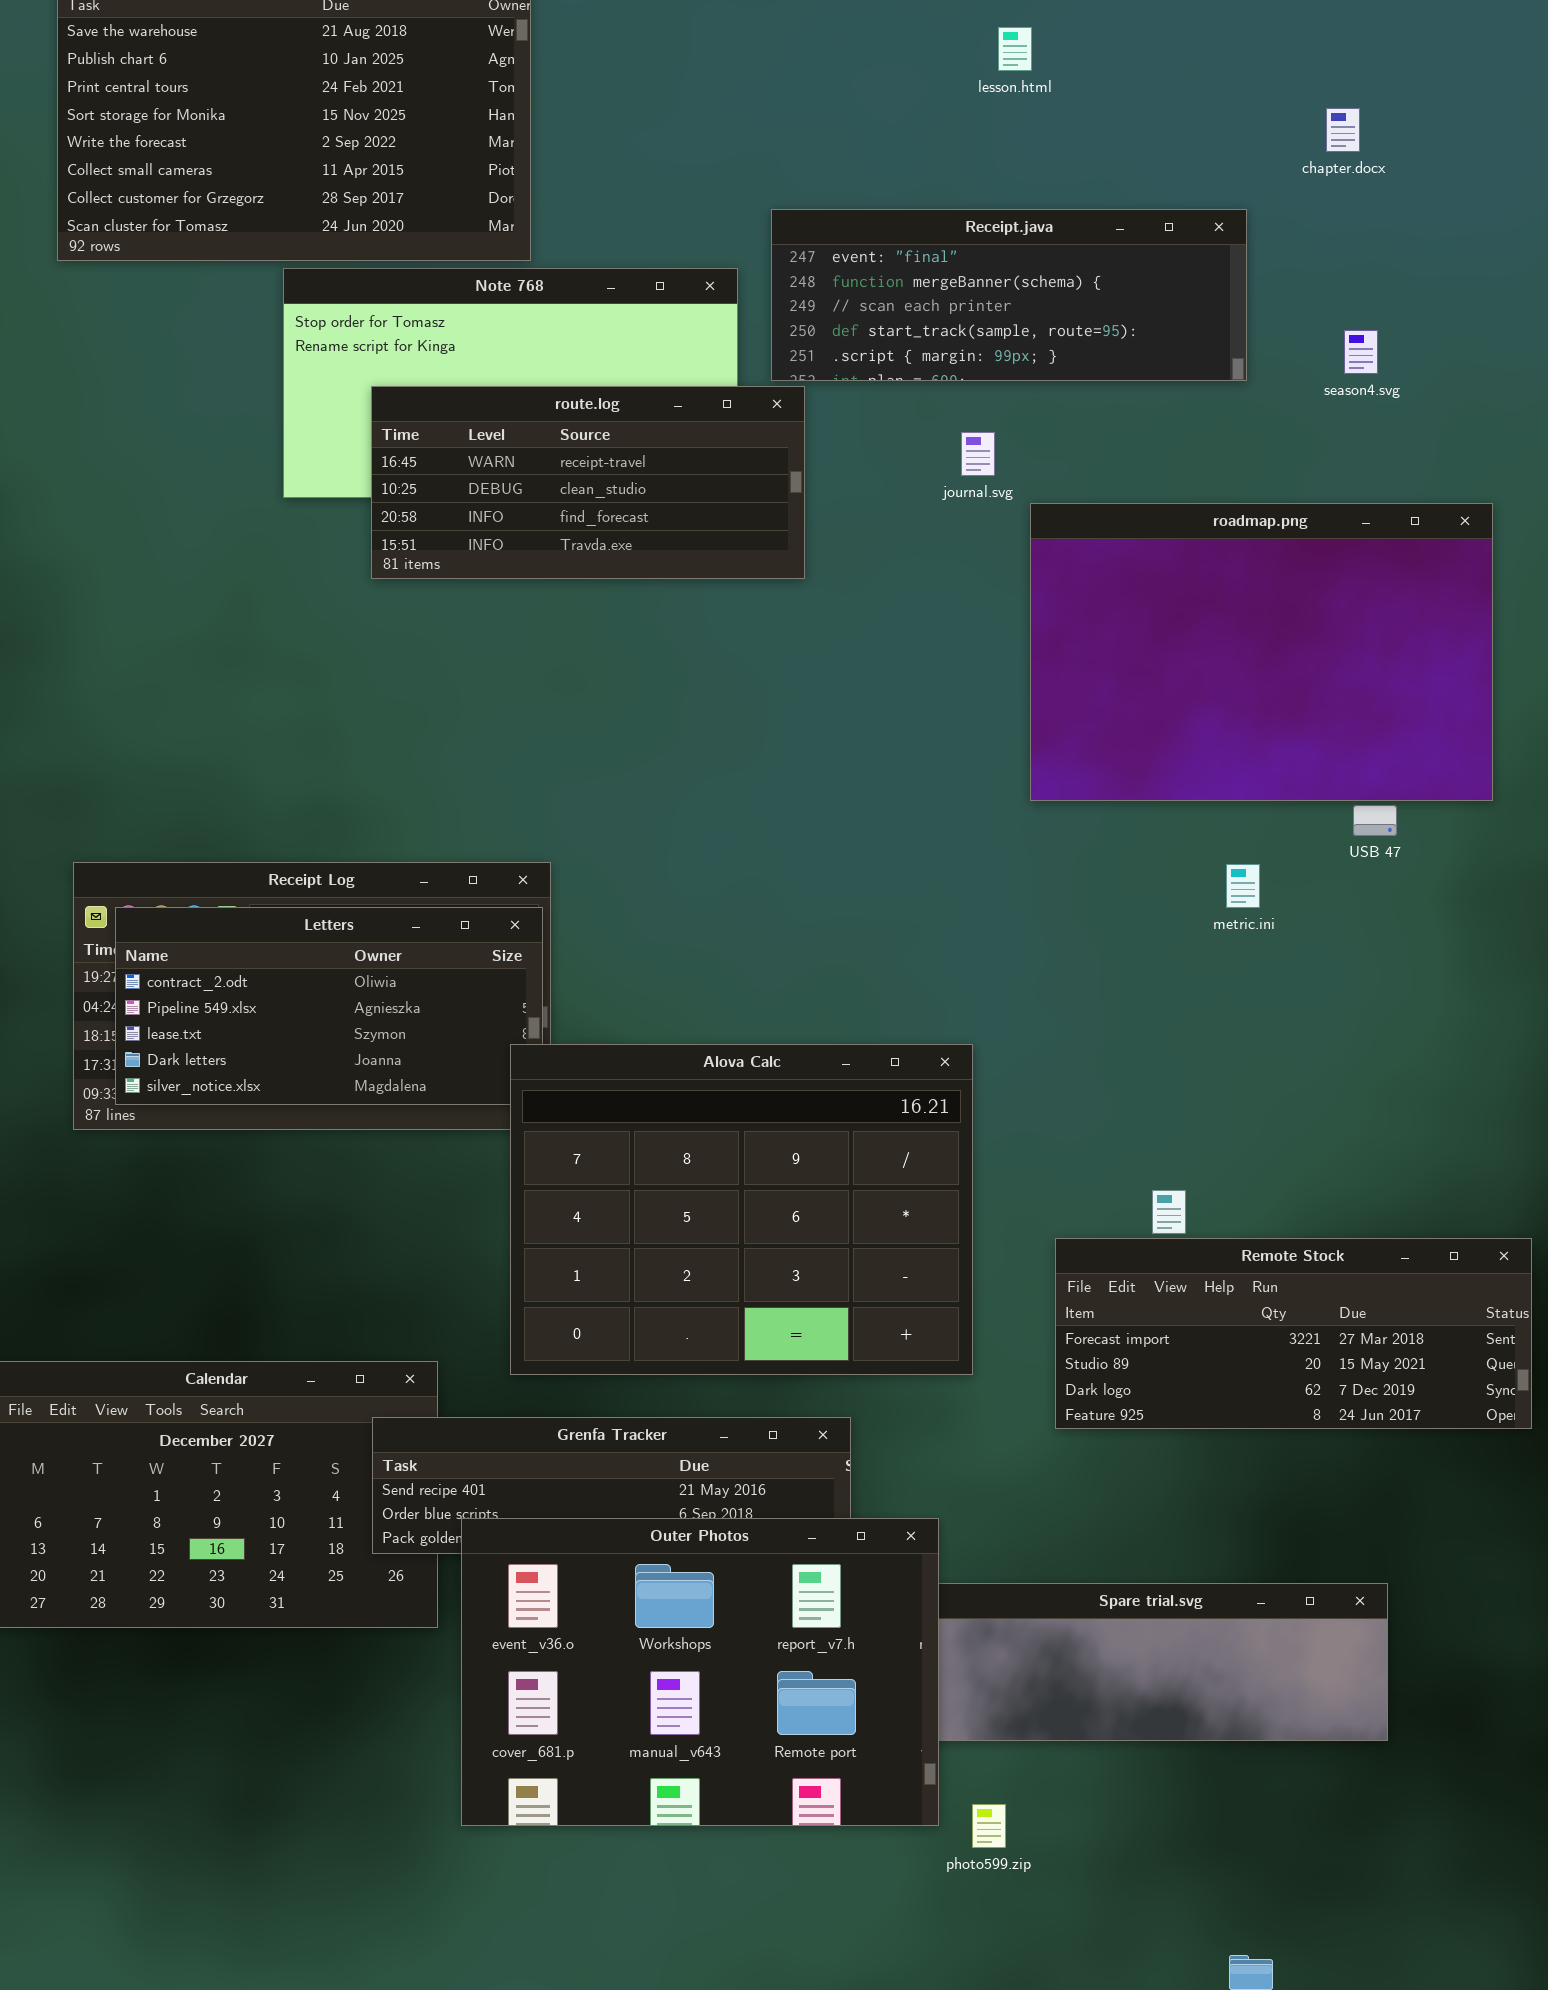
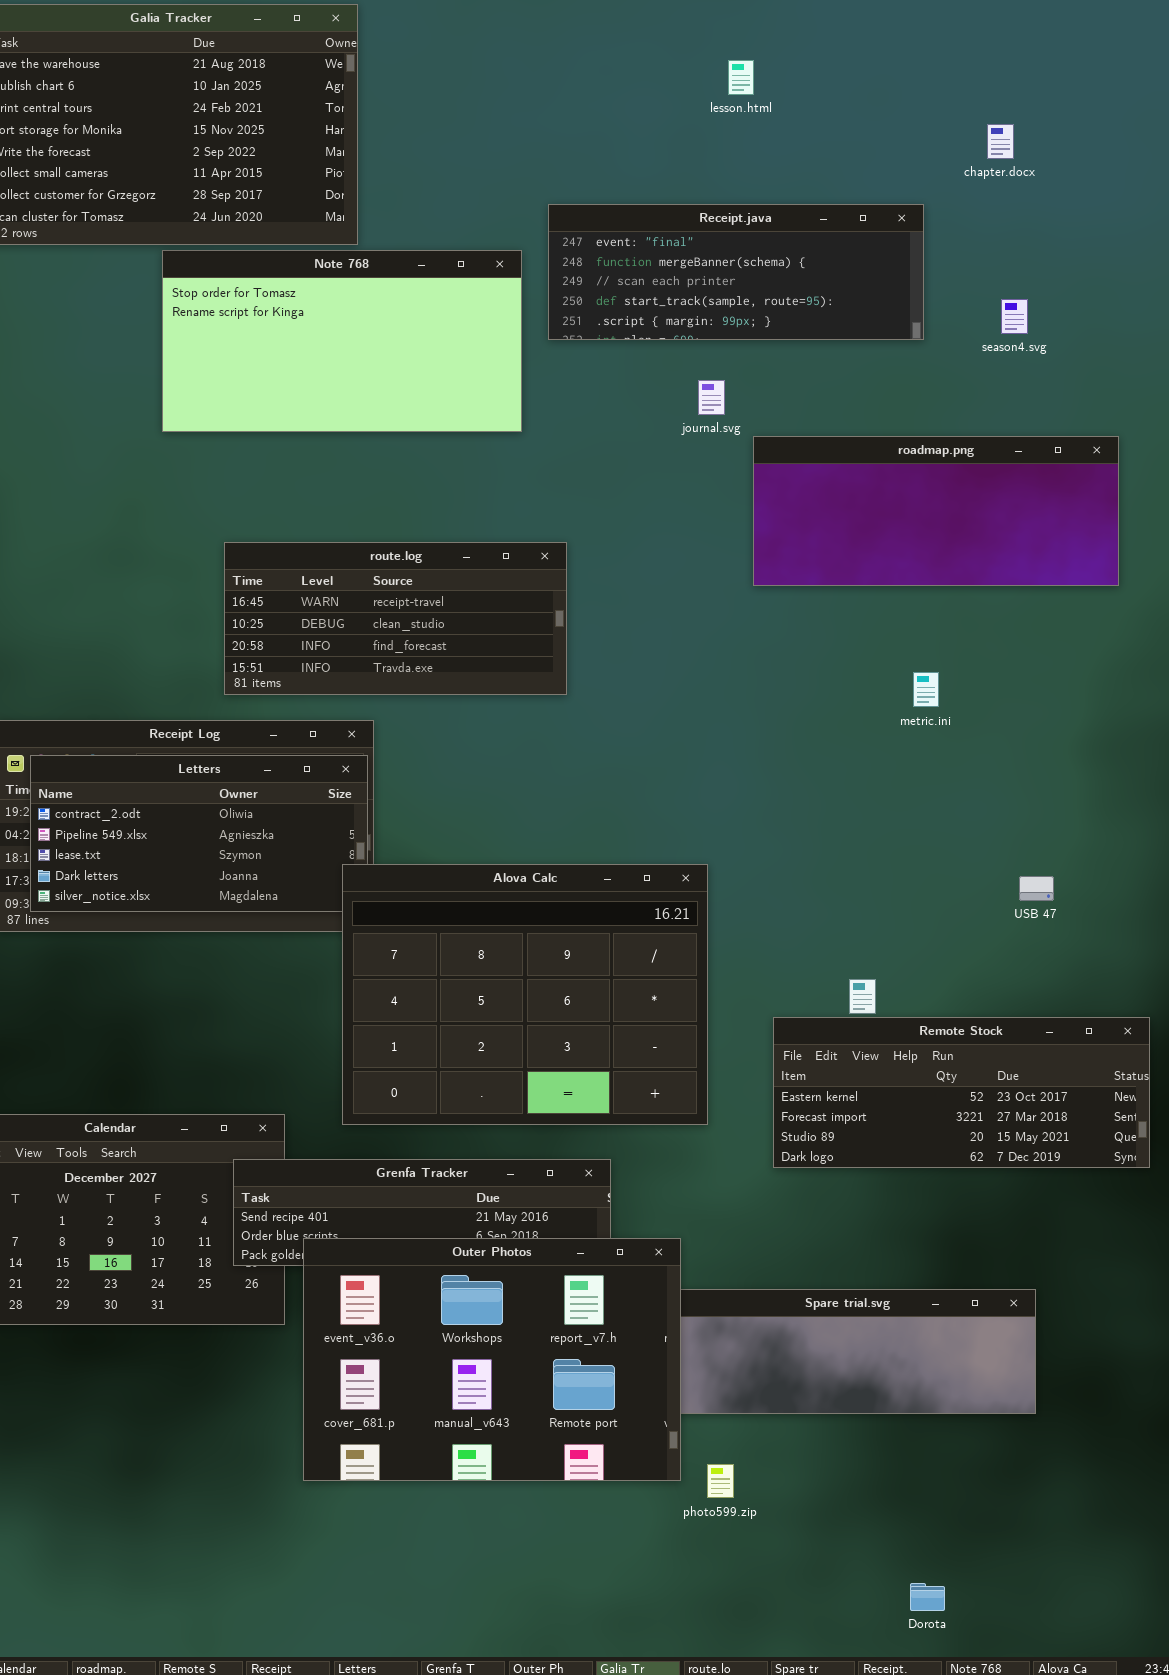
route.log: [371,386,805,579] -> [224,542,567,695], moved
roadmap.png: [1030,503,1493,801] -> [753,436,1119,586], resized
USB 47: [1353,805,1397,836] -> [1019,876,1054,901], moved
metric.ini: [1226,864,1260,908] -> [913,672,939,707], moved
Remote Stock: [1055,1238,1532,1429] -> [773,1017,1150,1168], scrolled up 1 row

